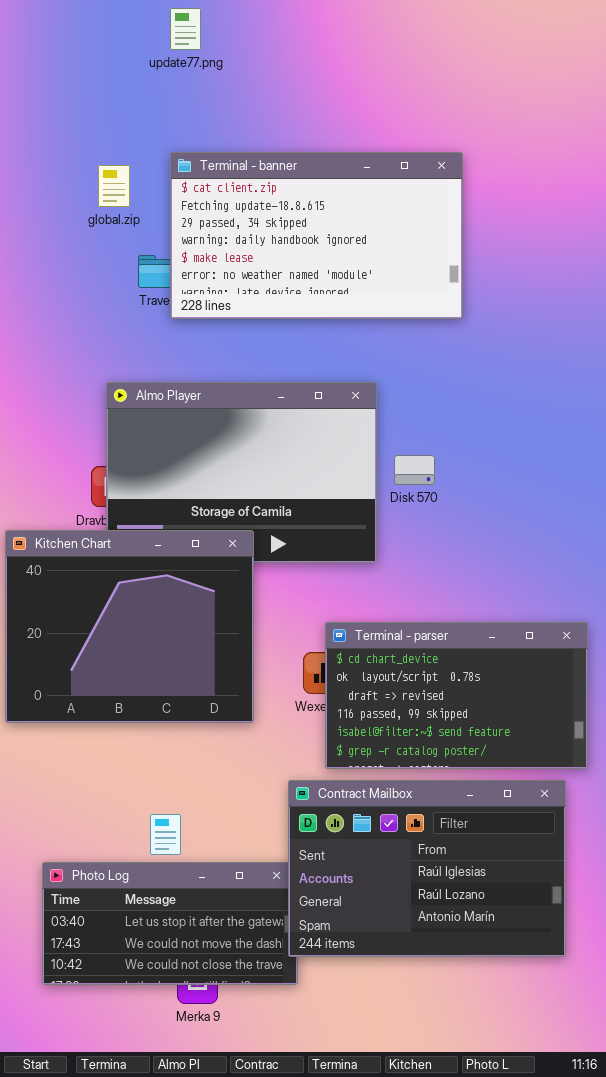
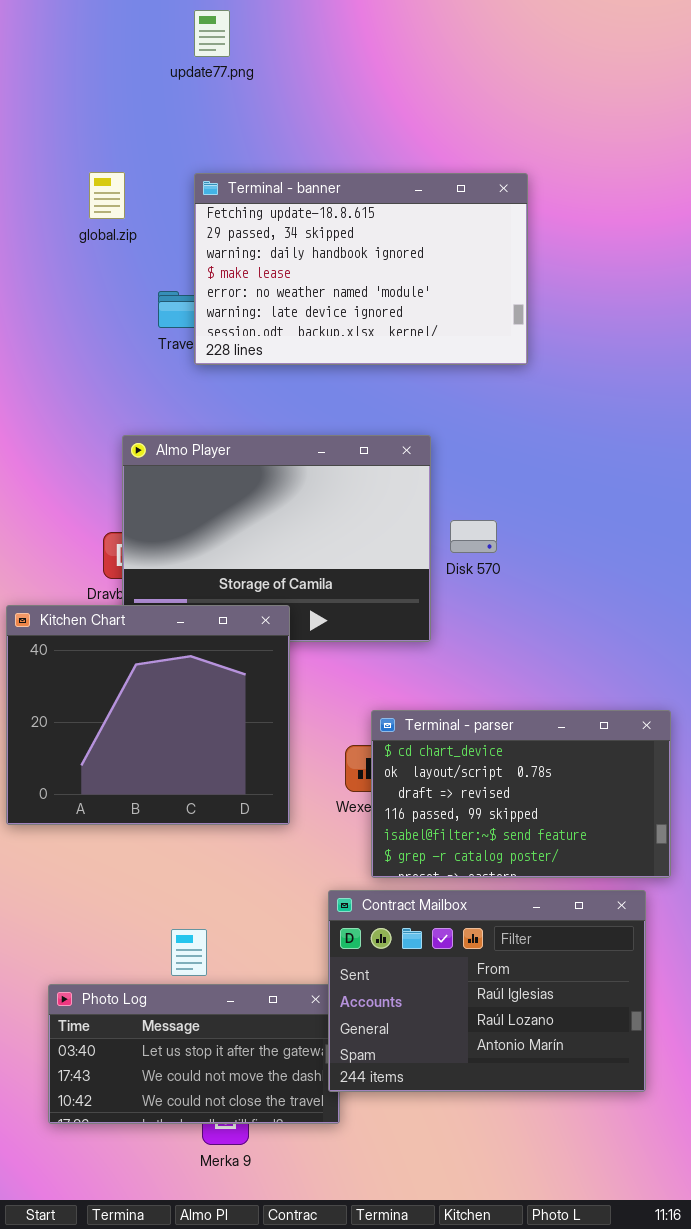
Terminal - banner: [170,152,463,319] -> [194,173,528,365], scrolled down 1 row
global.zip: [98,165,130,207] -> [89,172,125,219], moved

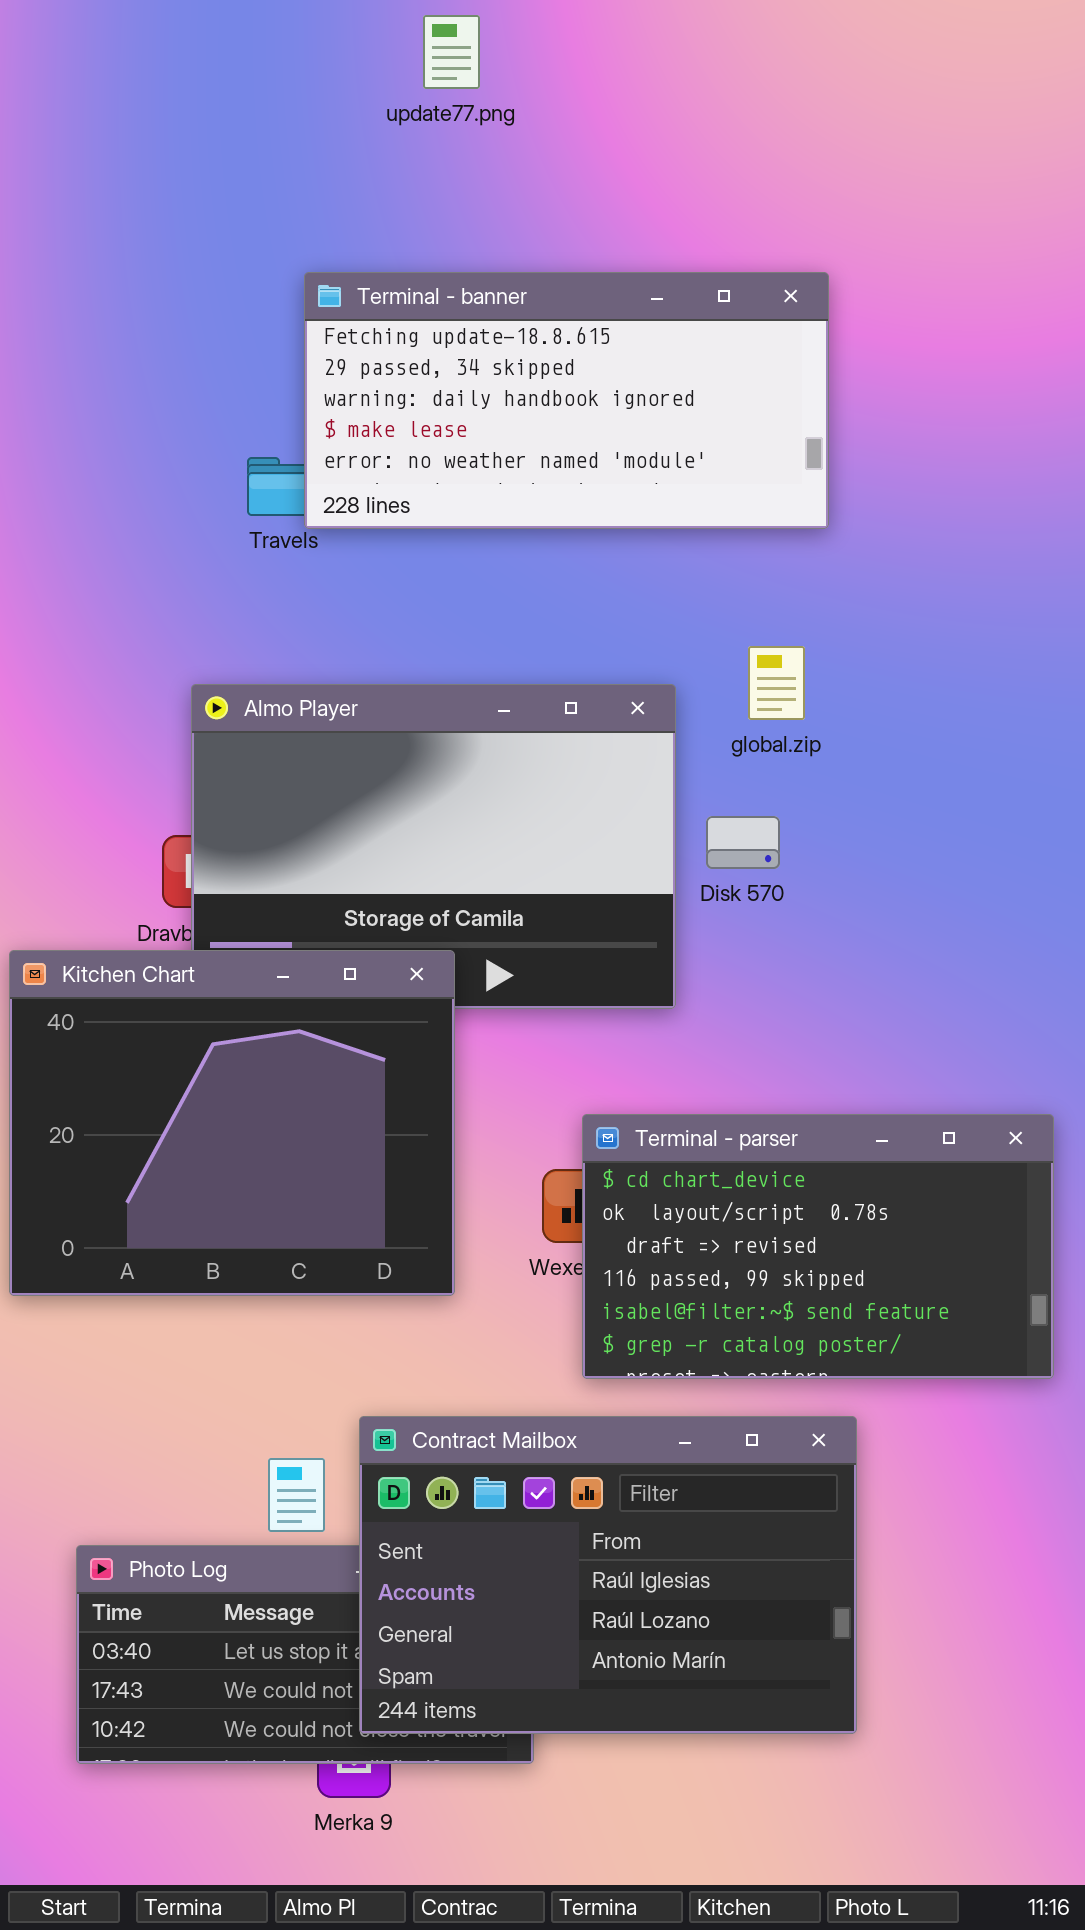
update77.png: [194,10,230,57] -> [423,15,480,89], moved
global.zip: [89,172,125,219] -> [748,646,805,720], moved
Terminal - banner: [194,173,528,365] -> [304,272,829,529], resized
Contract Mailbox: [328,890,646,1092] -> [359,1416,857,1734], moved

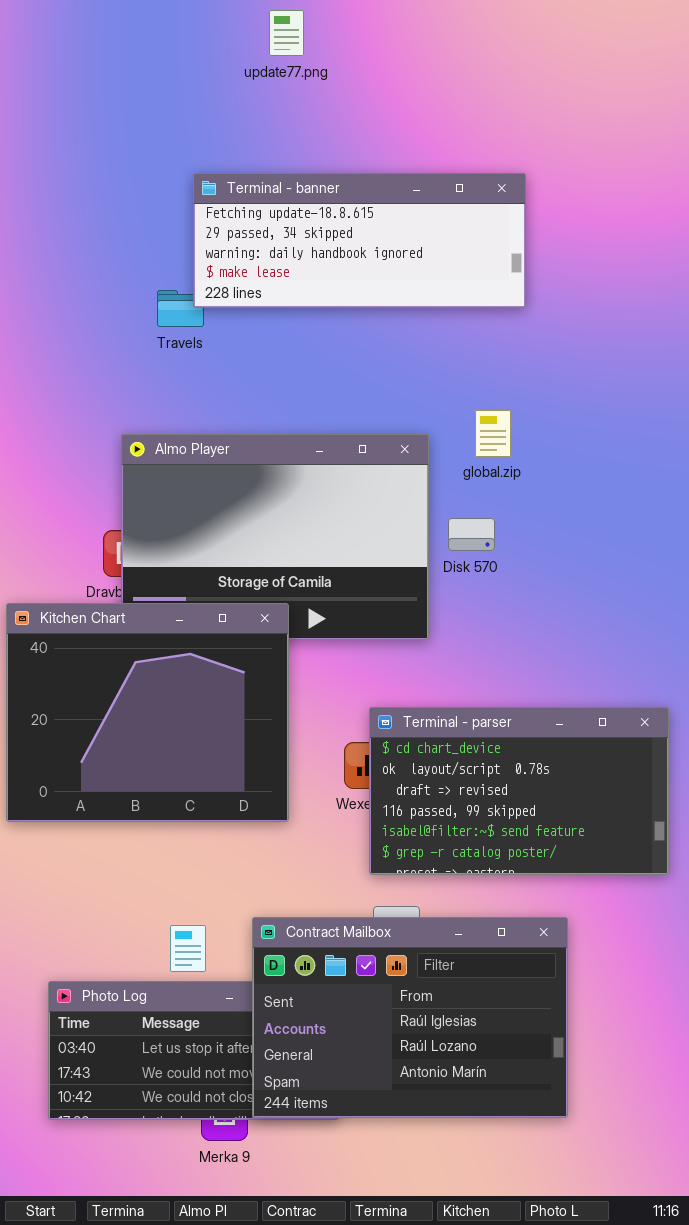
Terminal - banner: [304,272,829,529] -> [193,173,526,308], resized
Contract Mailbox: [359,1416,857,1734] -> [252,917,568,1118], moved

